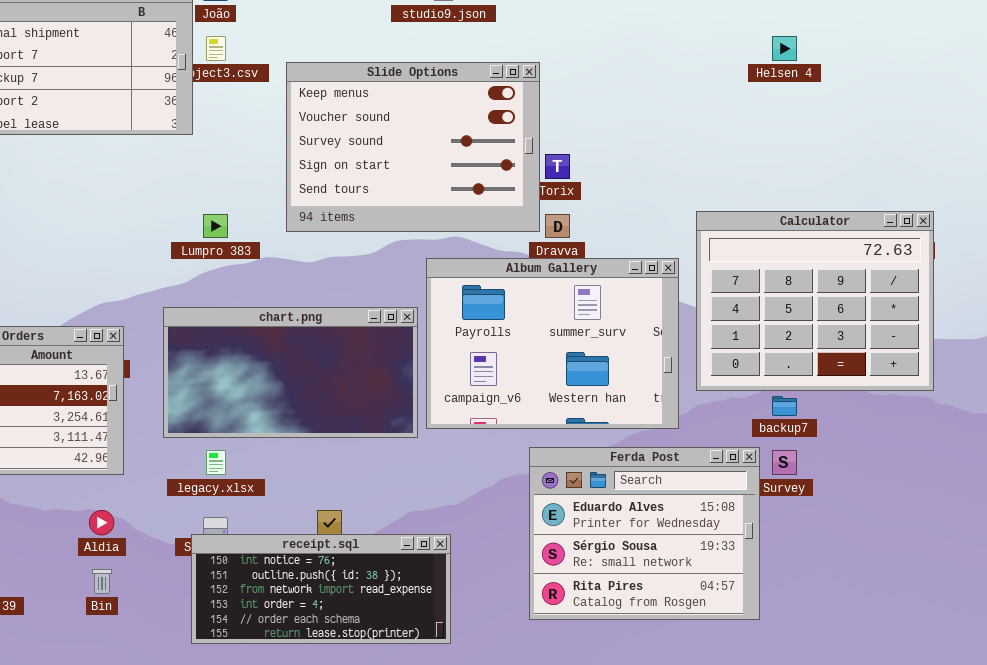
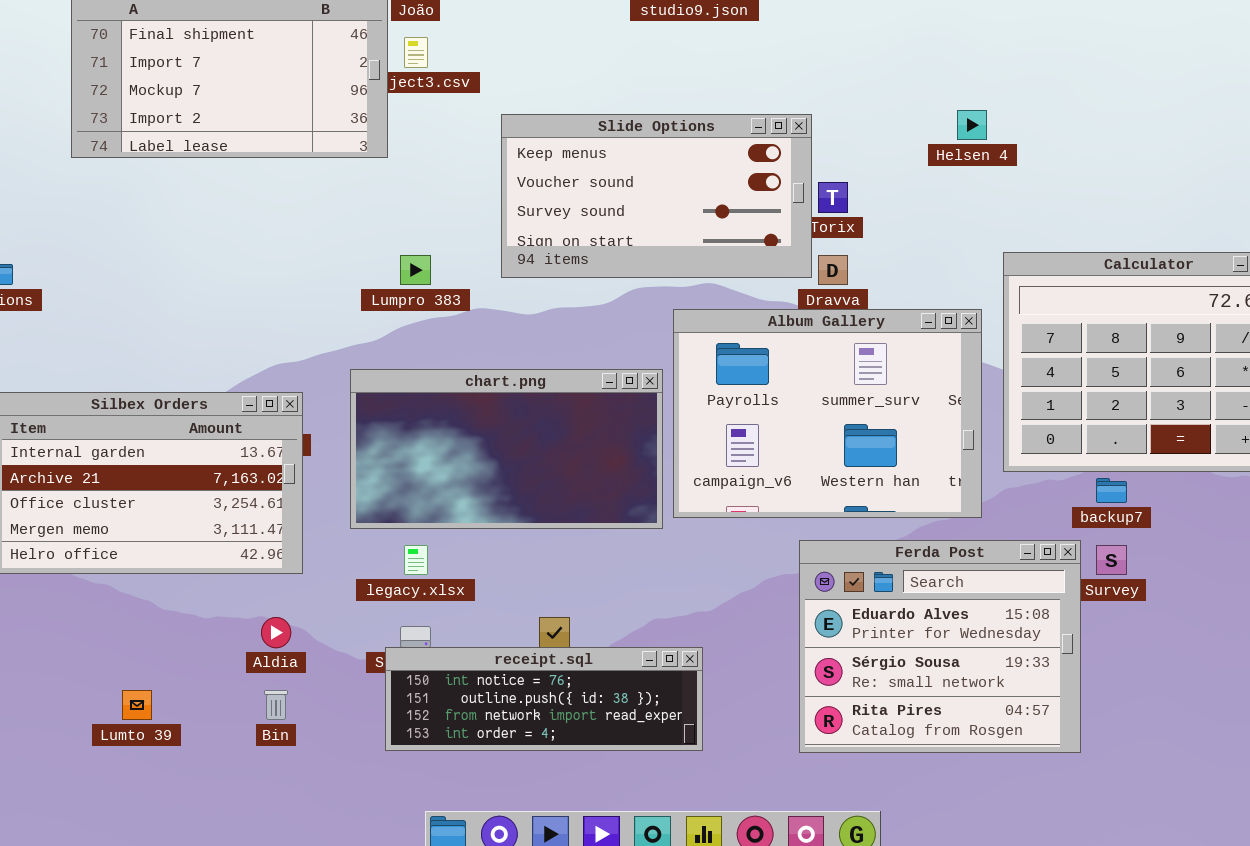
Helsen 4: [772,36,797,61] -> [957,110,987,140], moved
Slide Options: [286,62,540,232] -> [501,114,812,278], resized
receipt.sql: [191,534,451,644] -> [385,647,703,751], resized

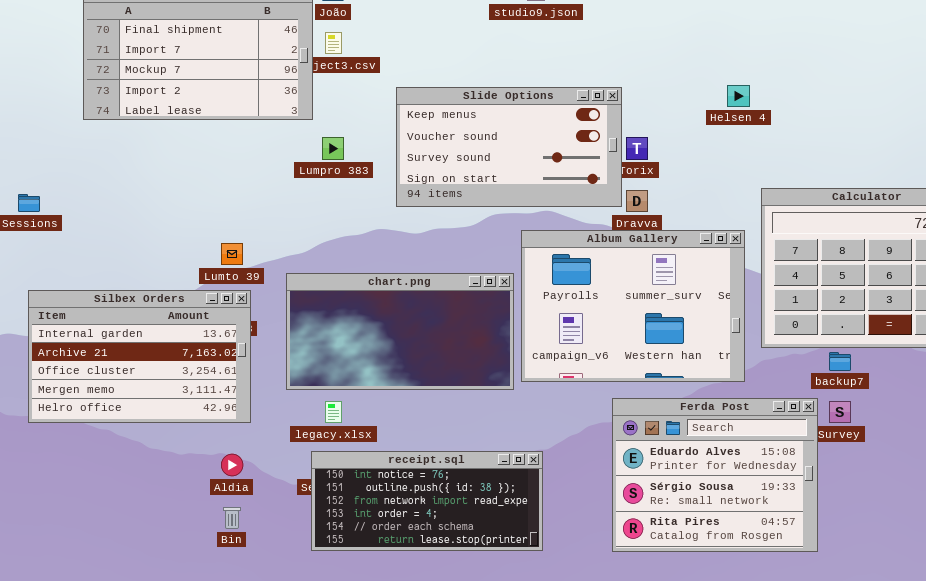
Lumpro 383: [400,255,431,285] -> [322,137,344,160], moved
receipt.sql: [385,647,703,751] -> [311,451,543,551], resized
Lumto 39: [122,690,152,720] -> [221,243,243,265], moved

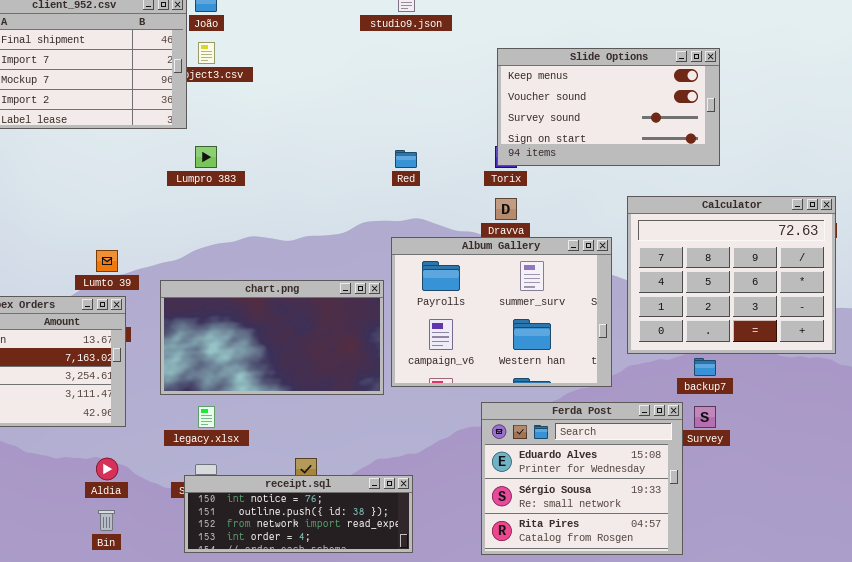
Slide Options: [396,87,622,207] -> [497,48,720,166], moved
receipt.sql: [311,451,543,551] -> [184,475,413,553], resized

